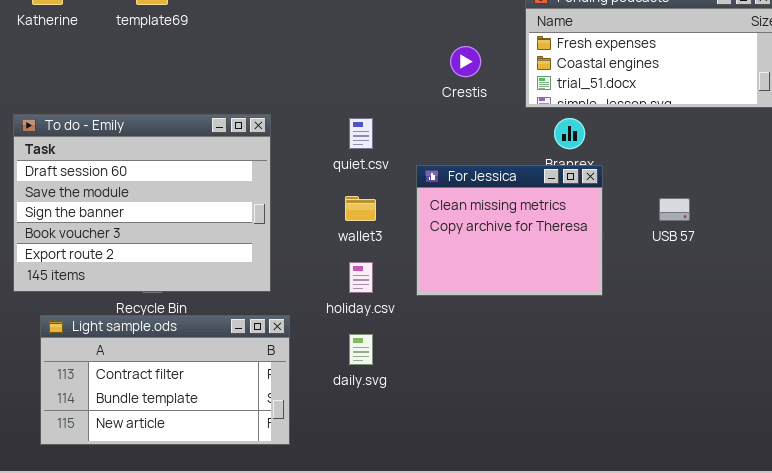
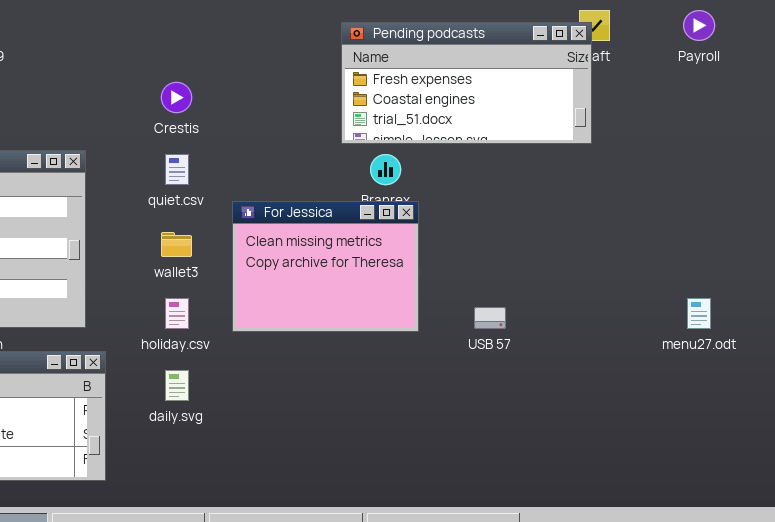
Crestis: [450,46,481,77] -> [161,82,192,113], moved
USB 57: [659,198,690,221] -> [474,307,506,329], moved

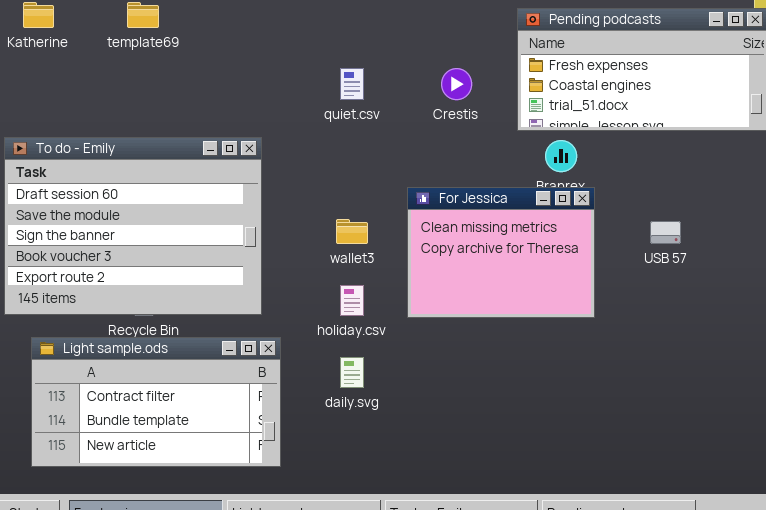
Crestis: [161,82,192,113] -> [441,68,472,100], moved
quiet.csv: [165,154,189,185] -> [340,68,364,100], moved
USB 57: [474,307,506,329] -> [650,221,681,244], moved

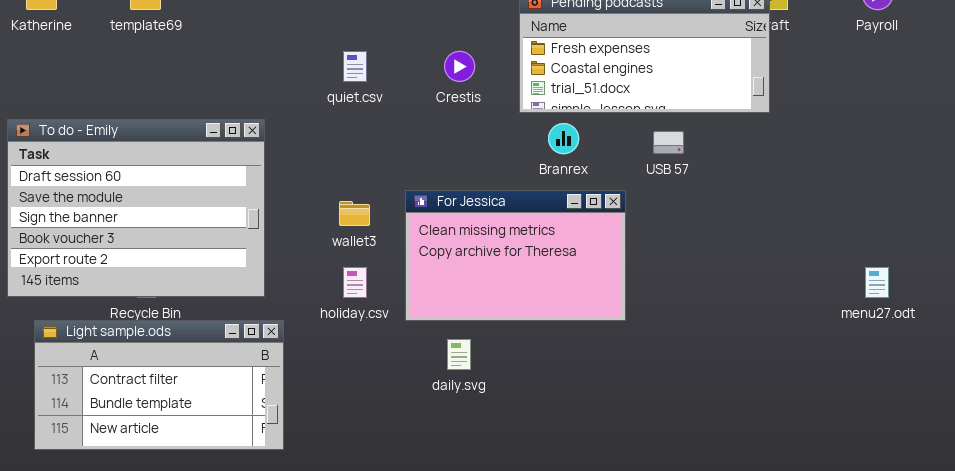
For Jessica: [407,187,595,318] -> [405,190,626,321], moved, resized
USB 57: [650,221,681,244] -> [653,131,684,154], moved
daily.svg: [340,357,364,388] -> [447,339,471,370], moved

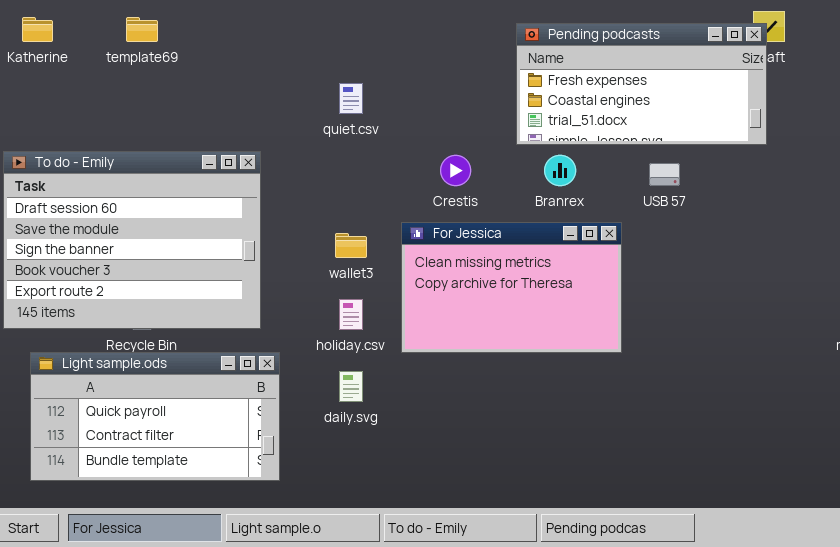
Crestis: [444,51,475,82] -> [440,155,471,186], moved
Light sample.ods: [34,320,284,450] -> [30,352,280,481], scrolled up 1 row
daily.svg: [447,339,471,370] -> [339,371,363,402], moved

